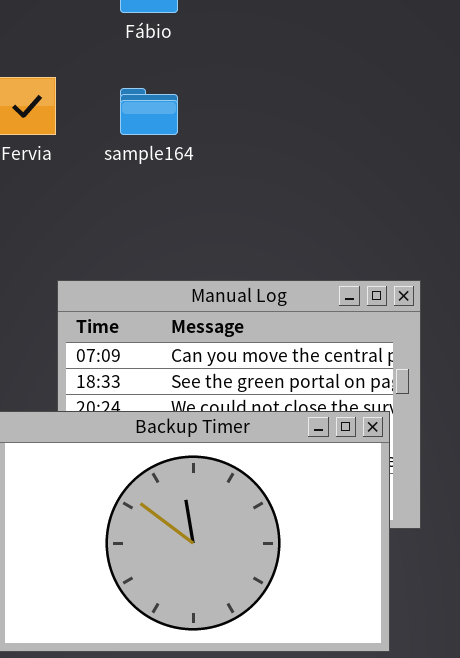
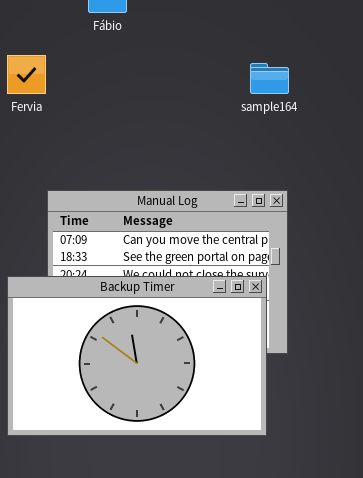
sample164: [120,88,178,135] -> [250,63,289,94], moved

